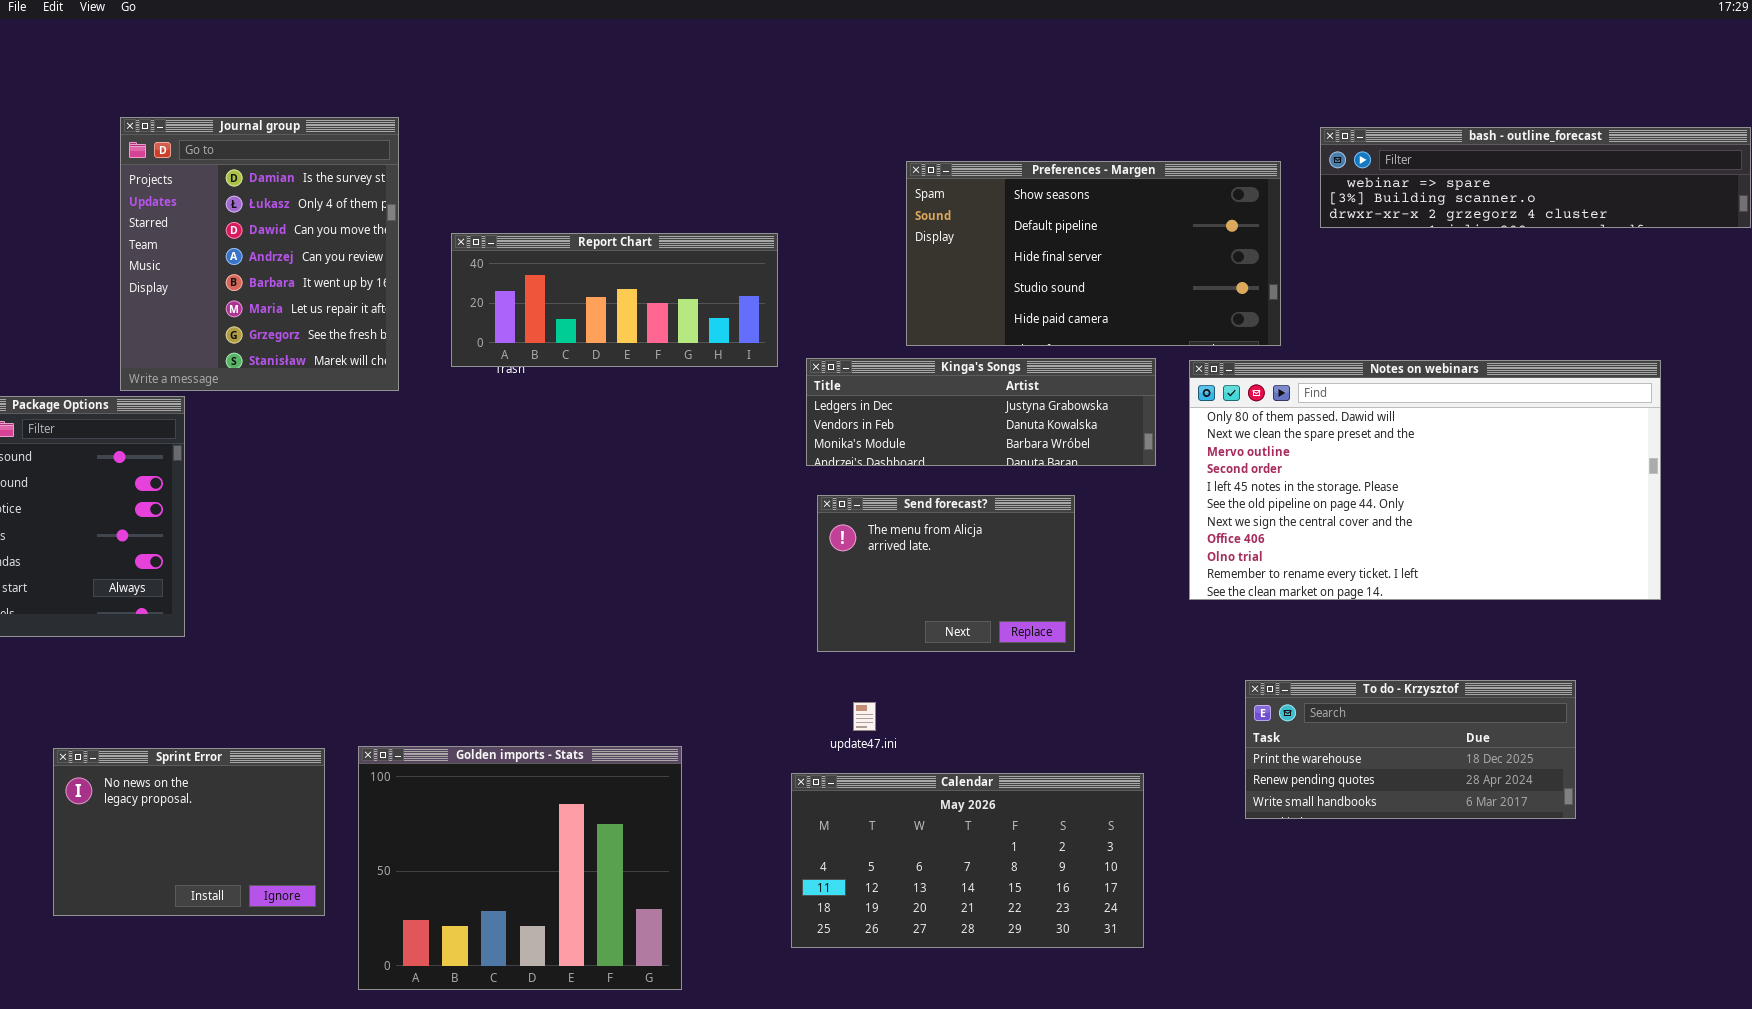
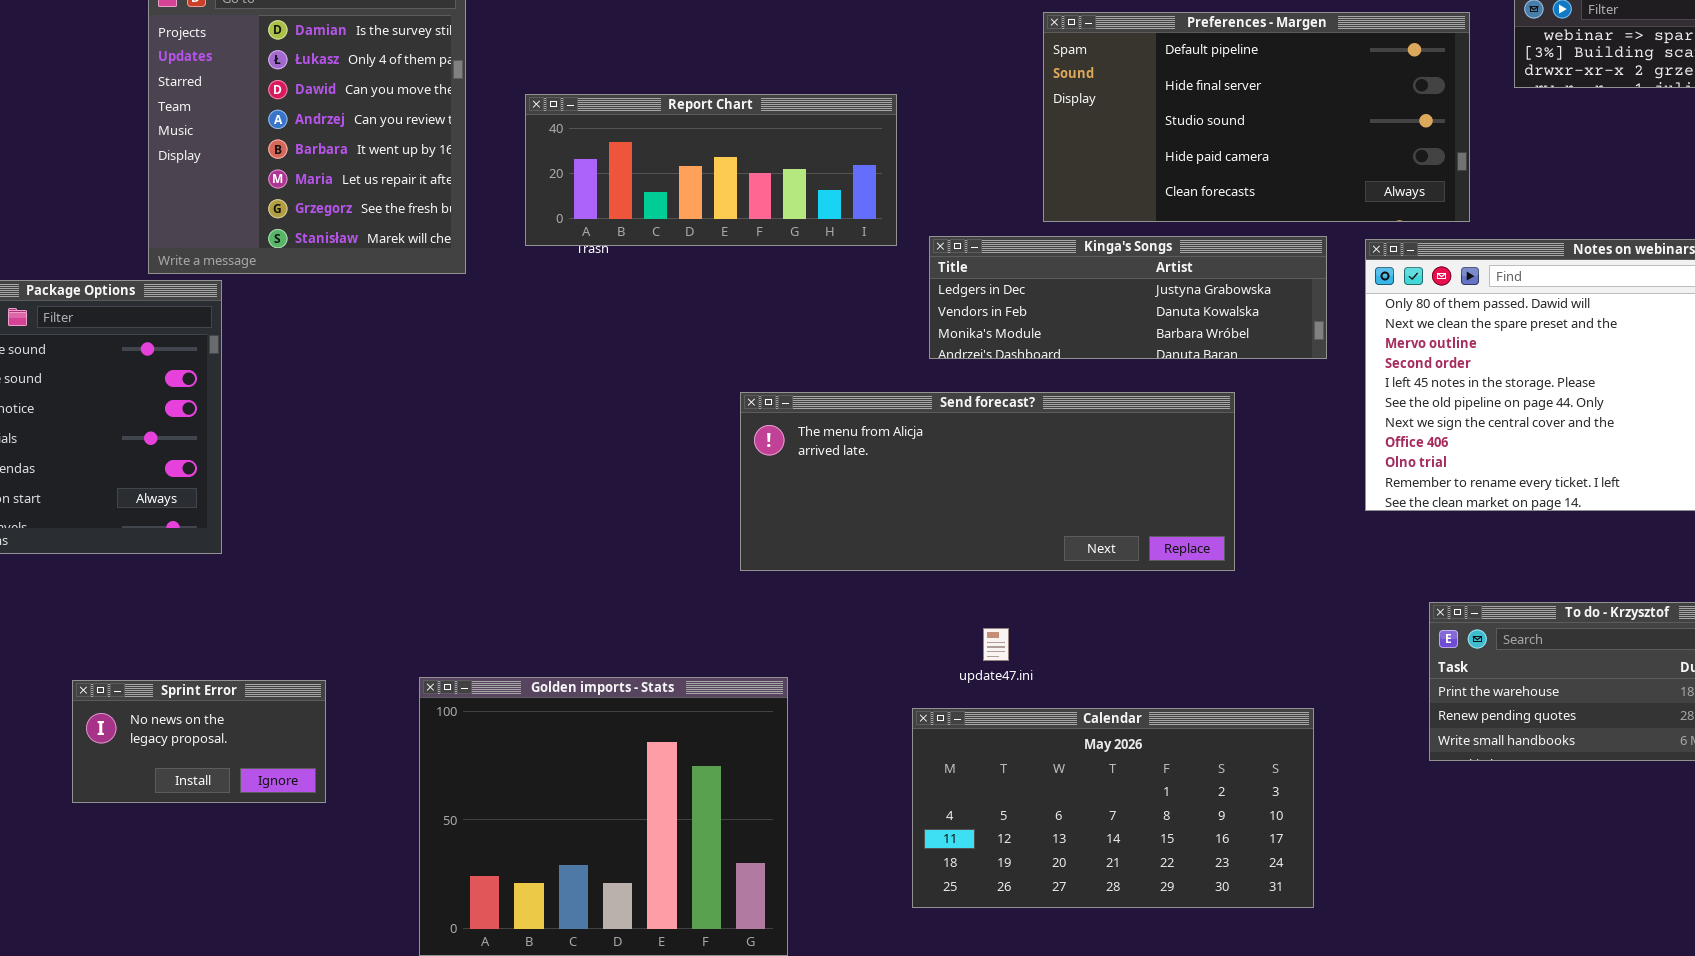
Preferences - Margen: [906,161,1281,346] -> [1043,12,1470,222], scrolled down 1 row
Send forecast?: [817,495,1075,652] -> [740,392,1235,571], resized
Sprint Error: [53,748,325,916] -> [72,680,326,803], resized

